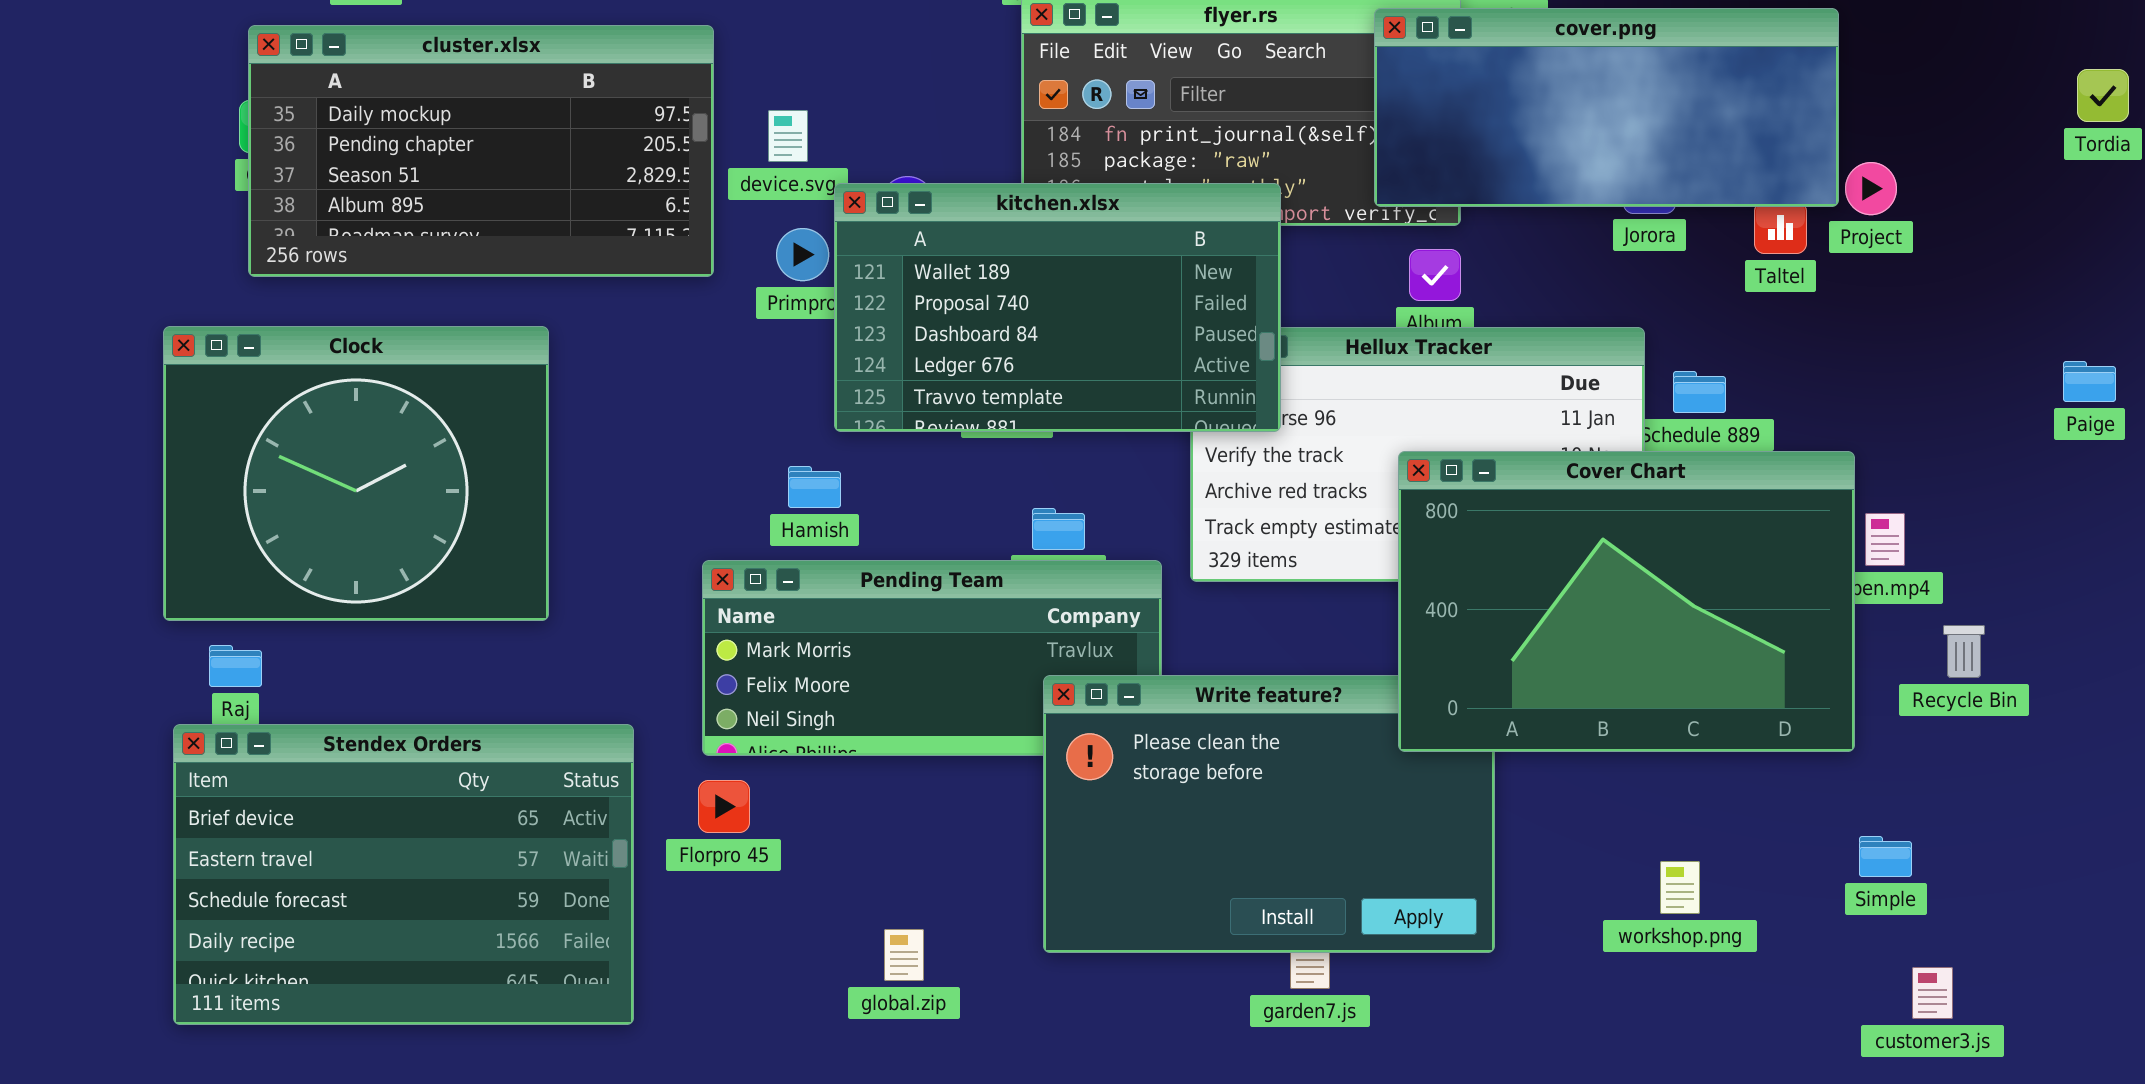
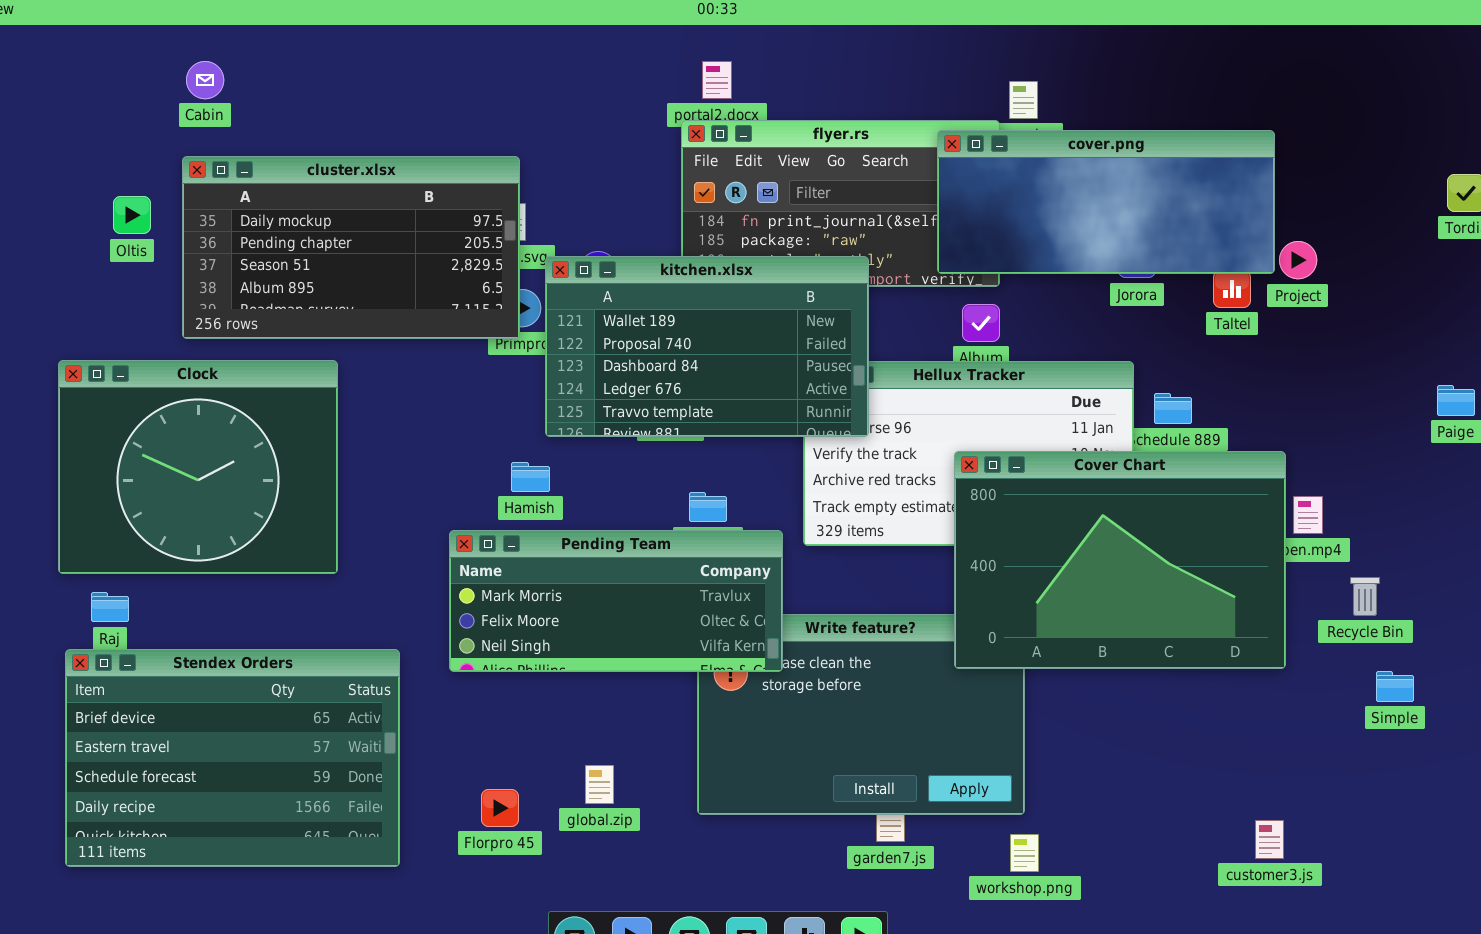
cluster.xlsx: [248,25,714,277] -> [182,156,520,339], moved
Pending Team: [702,560,1162,756] -> [449,530,783,672], raised
Florpro 45: [698,780,750,833] -> [481,789,519,827], moved
Simple: [1859,836,1912,877] -> [1376,671,1414,702], moved
workshop.png: [1660,861,1700,914] -> [1010,834,1039,872], moved
global.zip: [884,929,924,981] -> [585,765,614,804], moved
customer3.js: [1912,967,1953,1019] -> [1255,820,1284,859], moved

